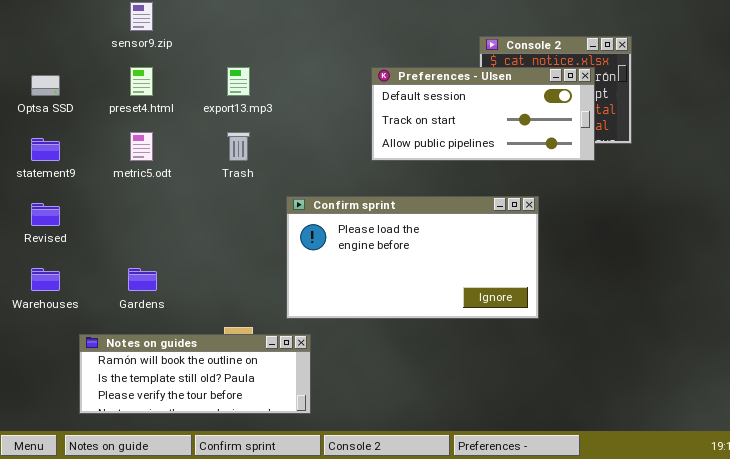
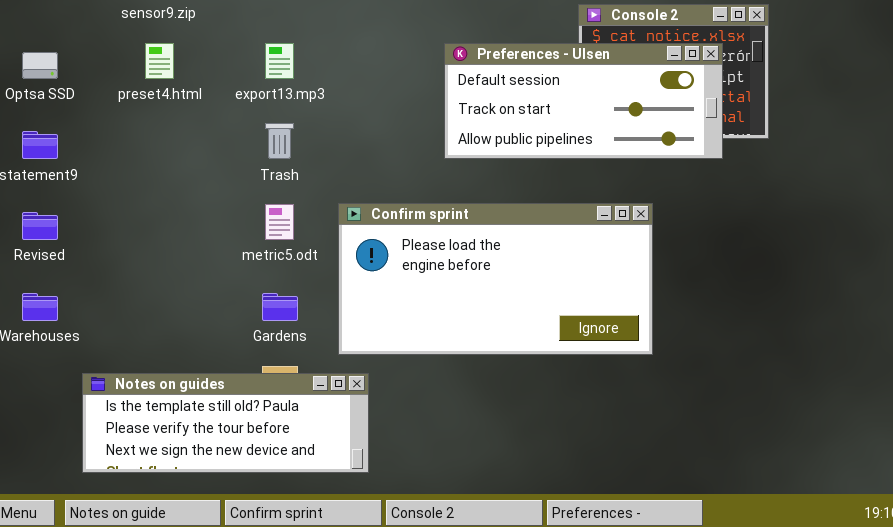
metric5.odt: [130,132,153,161] -> [265,204,294,240], moved
Gardens: [128,268,157,291] -> [262,293,298,321], moved
Notes on guides: [79,334,311,414] -> [82,373,369,473], scrolled down 1 row

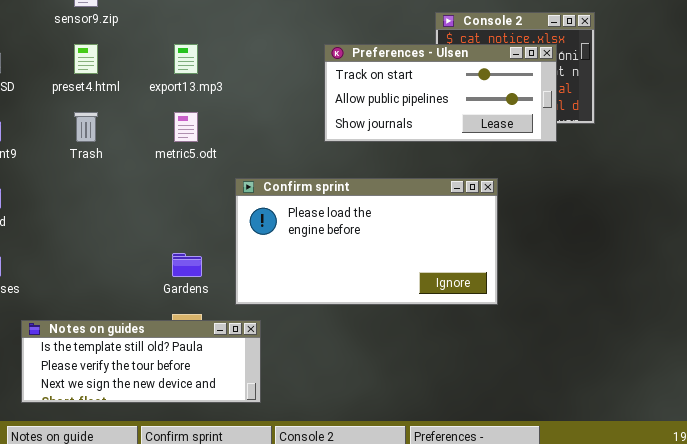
Preferences - Ulsen: [444,43,723,159] -> [324,44,557,142], scrolled down 1 row
Trash: [265,123,294,159] -> [74,112,98,142], moved
metric5.odt: [265,204,294,240] -> [174,112,198,142], moved

